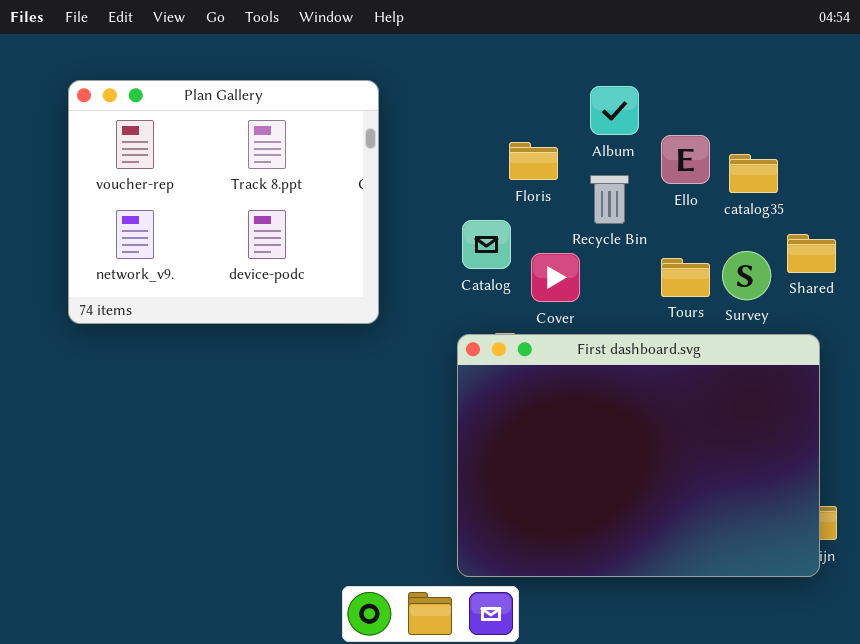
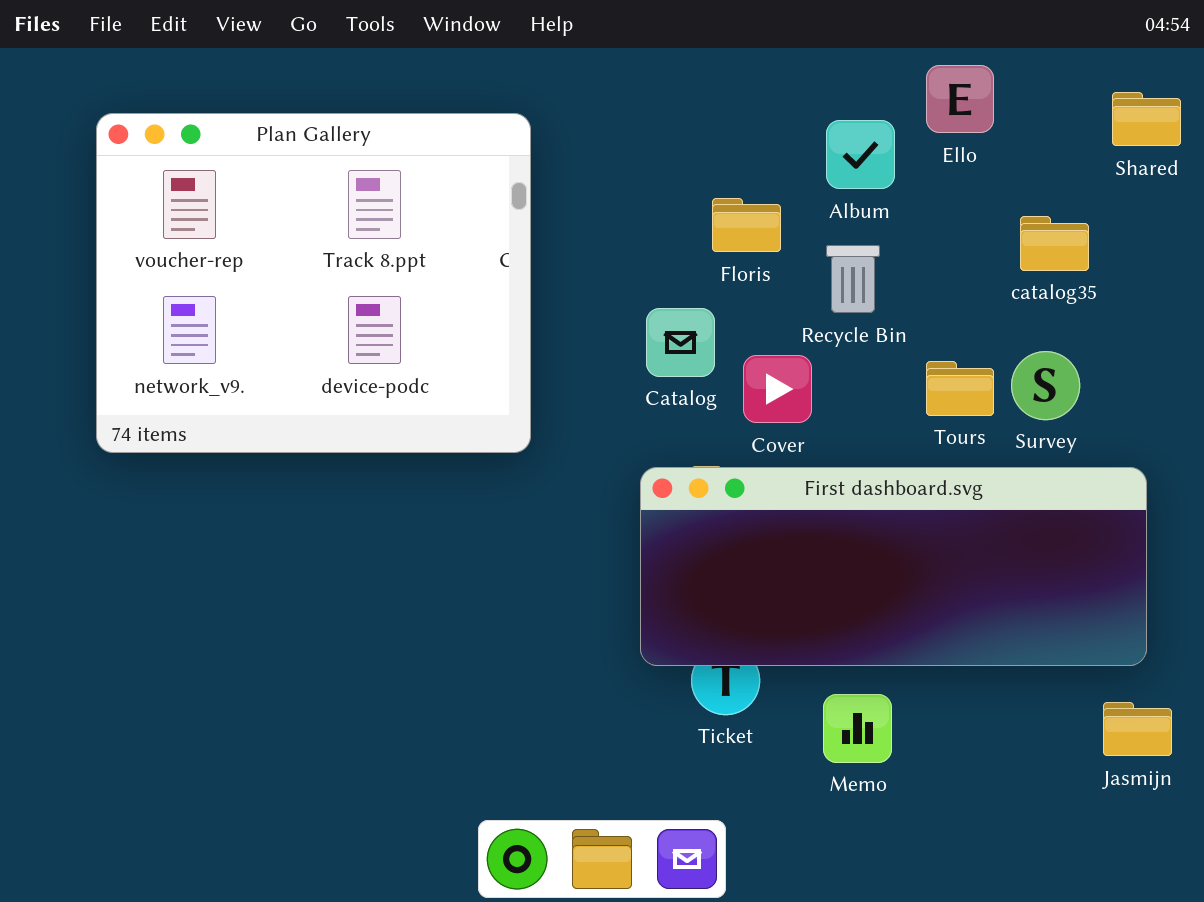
Ello: [661,135,710,184] -> [926,65,994,133], moved
Shared: [787,234,836,273] -> [1112,92,1181,146], moved
First dashboard.svg: [457,334,820,577] -> [640,467,1147,666], resized

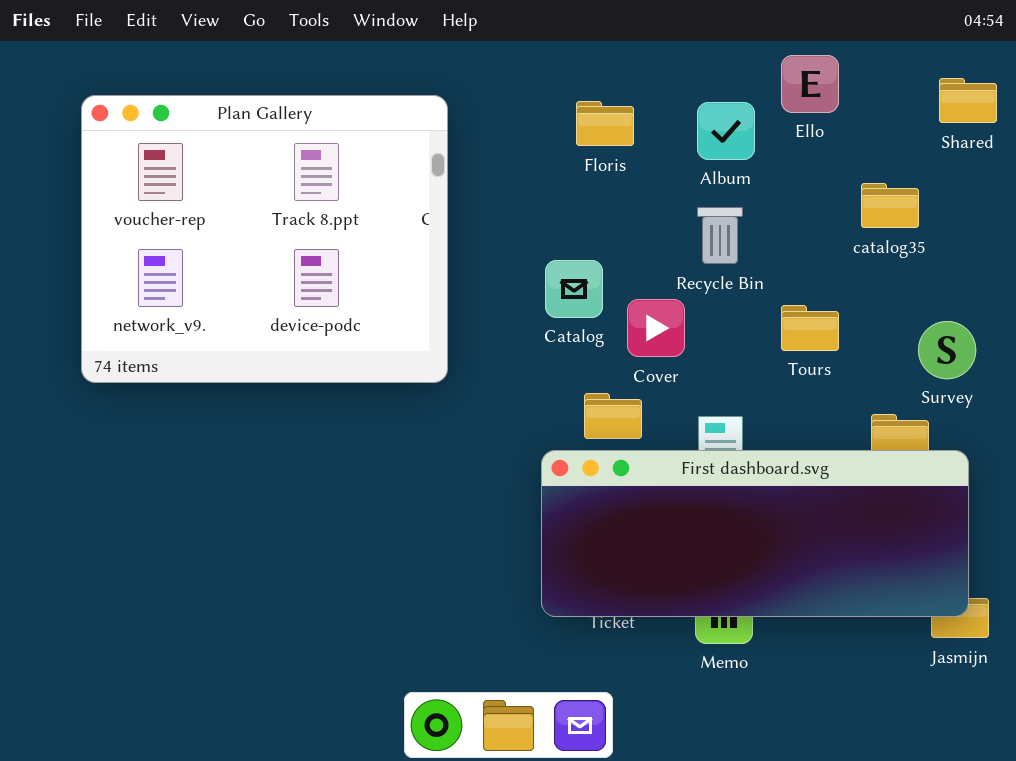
Floris: [712,198,781,252] -> [576,101,634,146], moved
Survey: [1011,351,1080,420] -> [918,321,976,379], moved
First dashboard.svg: [640,467,1147,666] -> [541,450,969,617], moved

